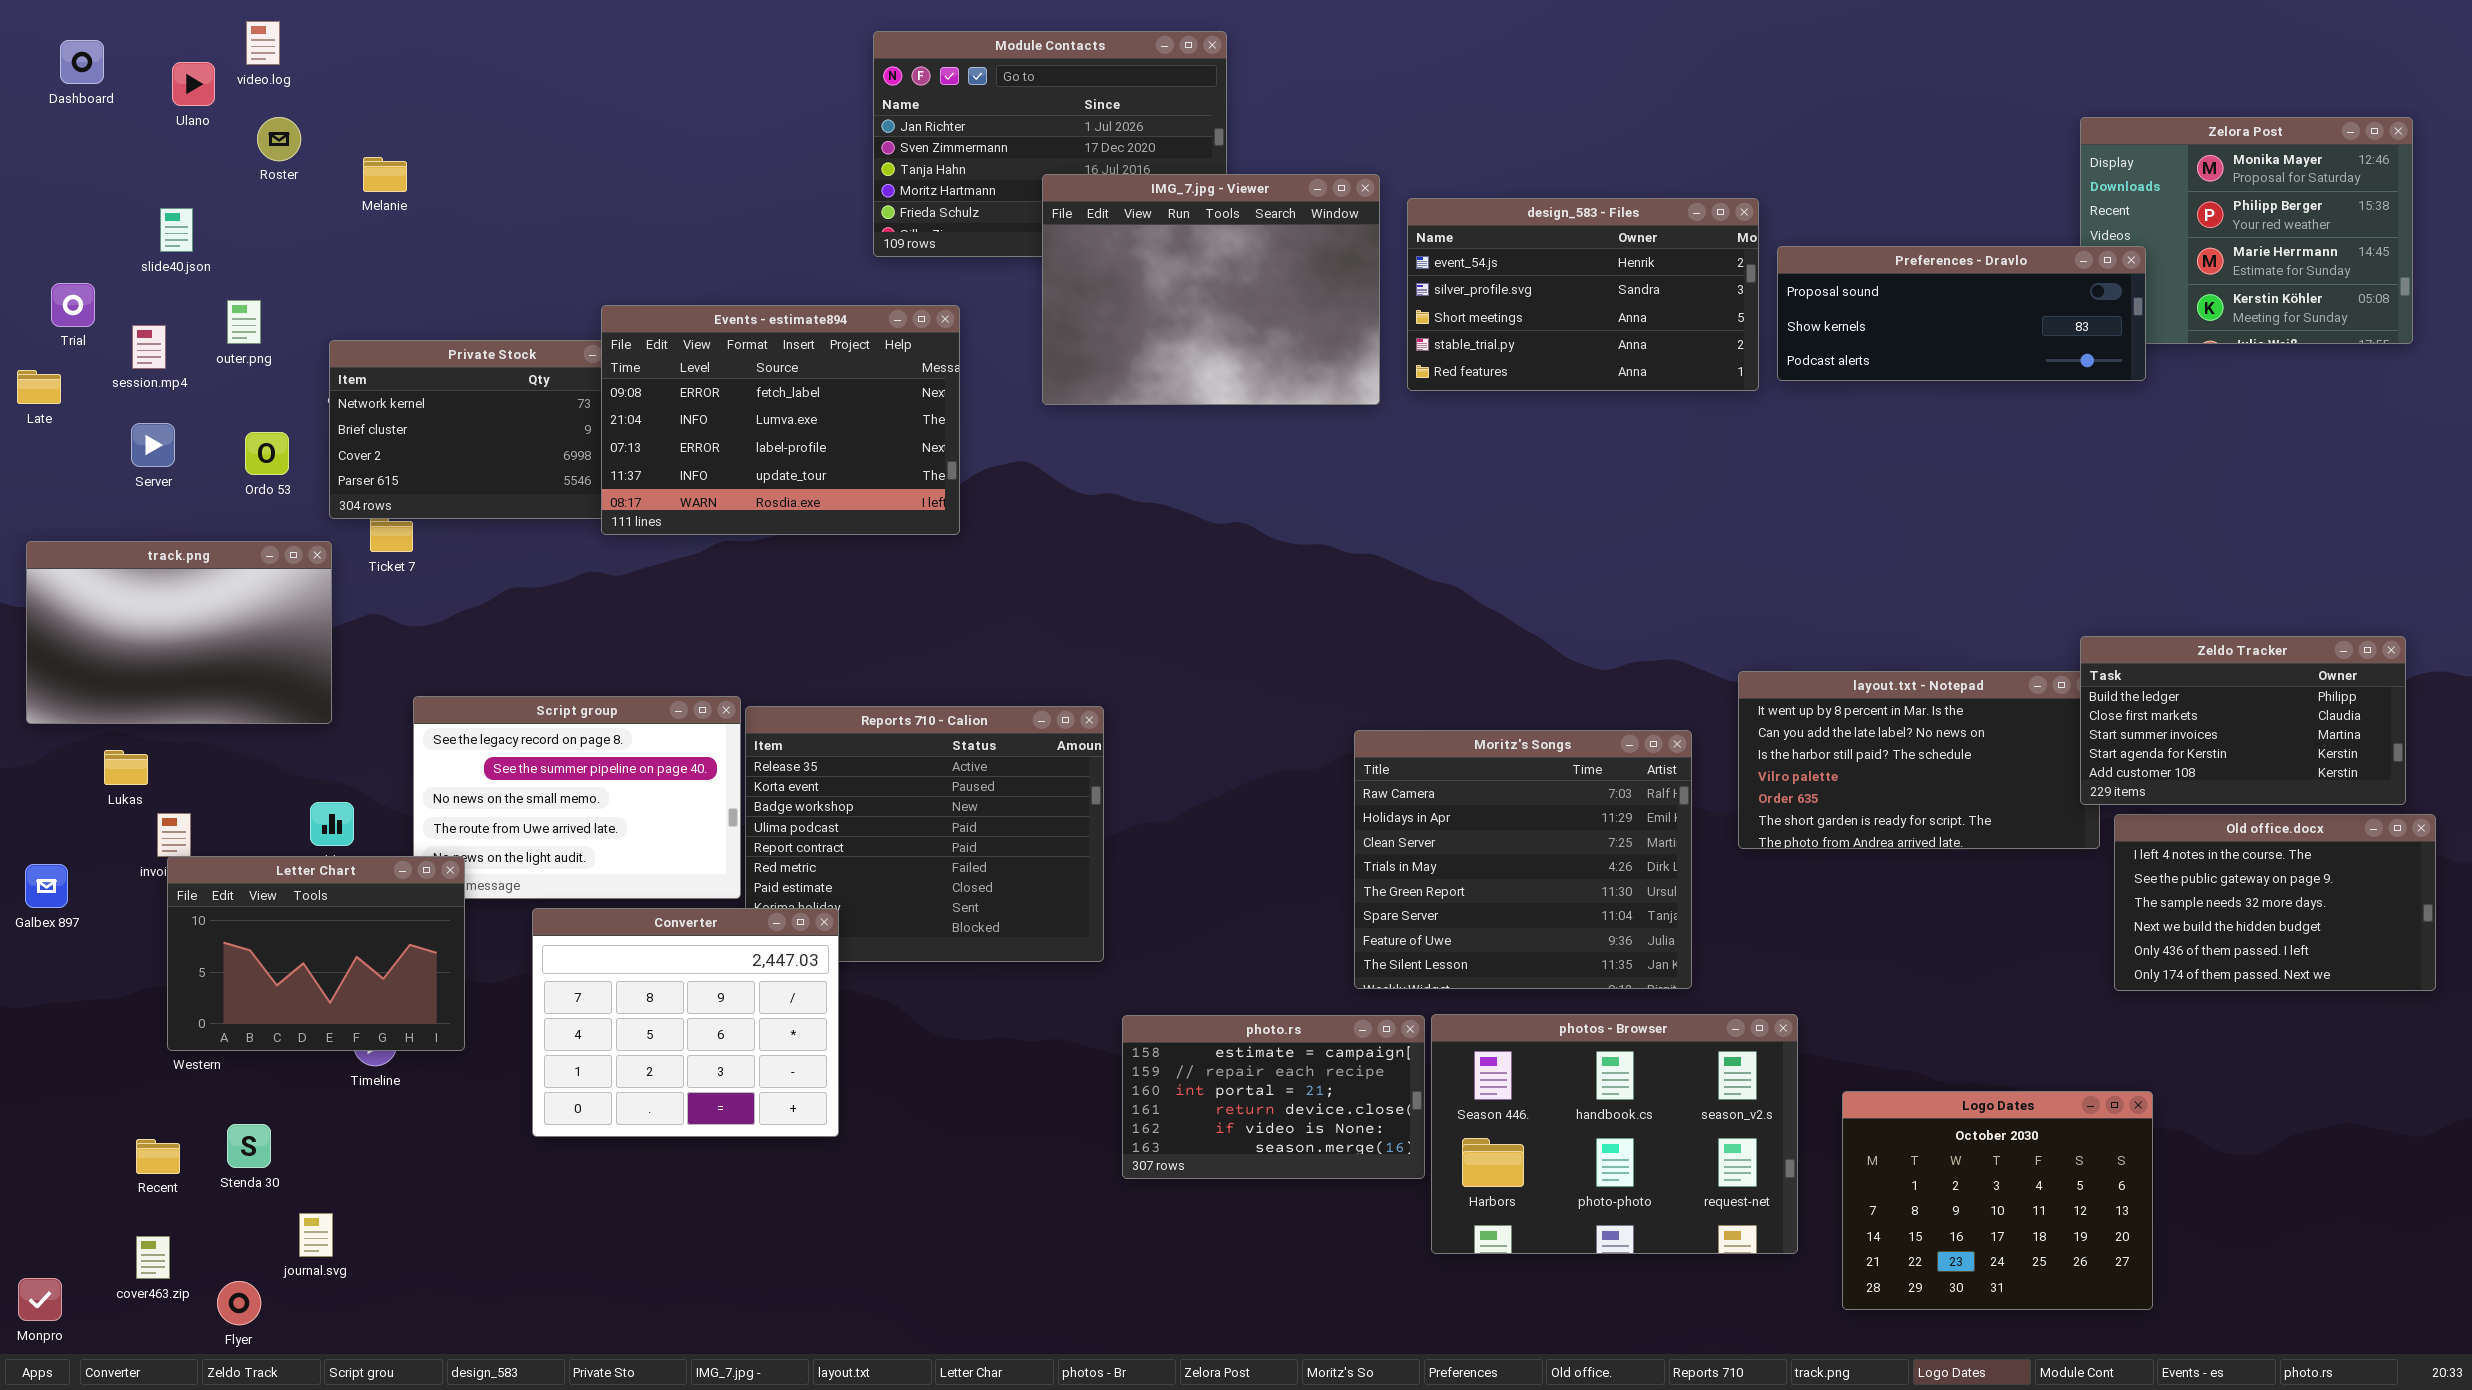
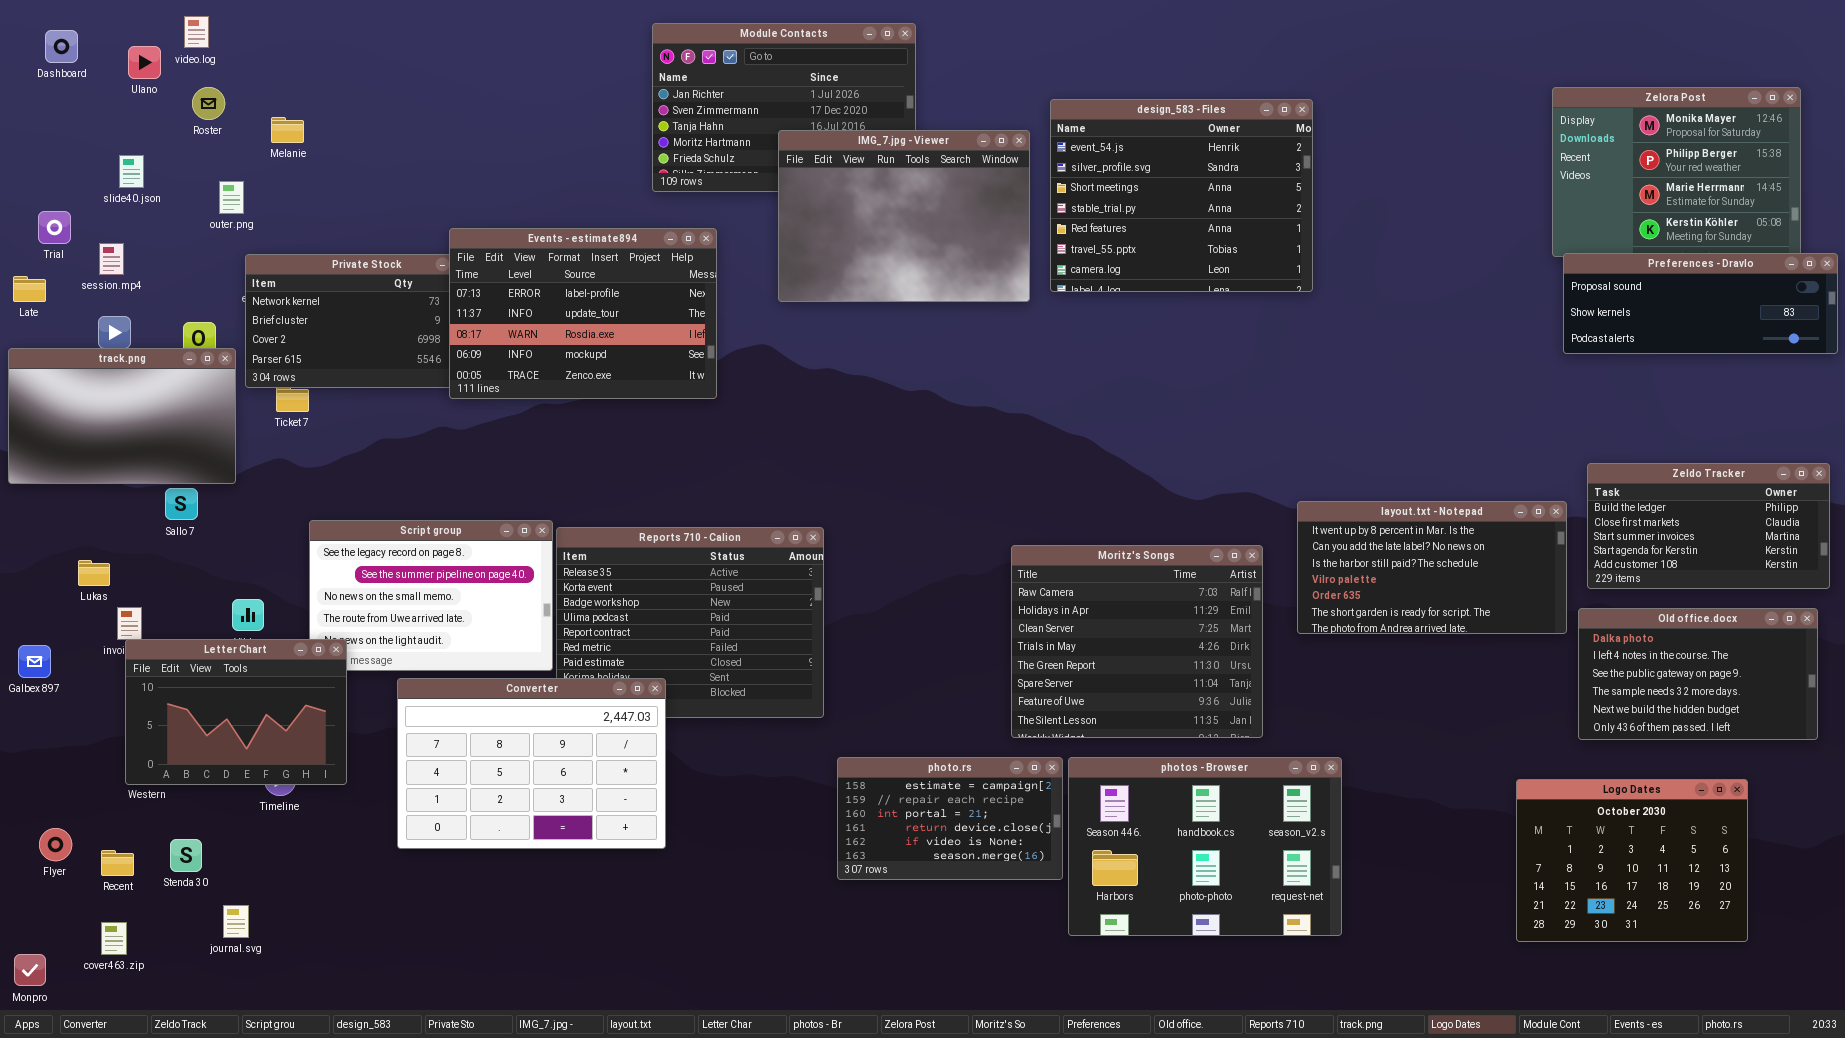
design_583 - Files: [1407,198,1759,391] -> [1050,99,1313,292], resized
Preferences - Dravlo: [1777,246,2146,381] -> [1563,253,1838,354], moved
outer.png: [227,300,261,344] -> [219,181,244,214], moved
Events - estimate894: [601,305,960,535] -> [449,228,717,399], scrolled down 2 rows
track.png: [26,541,332,724] -> [8,348,236,484], moved
Zeldo Tracker: [2080,636,2406,805] -> [1587,463,1830,589], moved
Old office.docx: [2114,814,2436,991] -> [1578,608,1818,740], scrolled up 1 row
Converter: [532,908,839,1137] -> [397,678,666,849], resized
Logo Dates: [1842,1091,2153,1310] -> [1516,779,1748,942], moved
Flyer: [217,1281,261,1325] -> [39,828,72,861], moved

